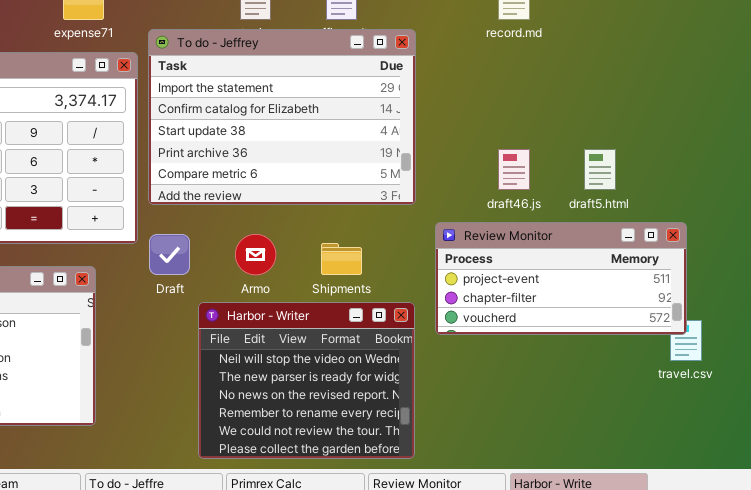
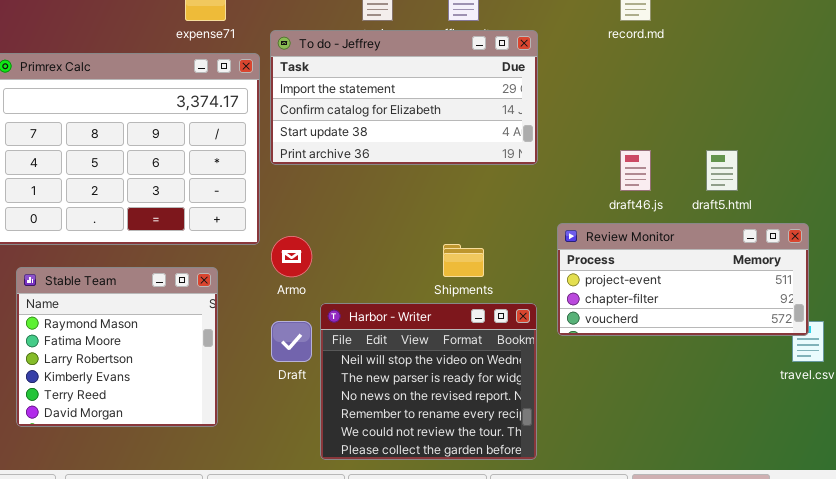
To do - Jeffrey: [148,29,416,205] -> [270,30,538,165], resized
Draft: [149,234,190,275] -> [271,321,312,362], moved
Armo: [235,234,276,275] -> [271,236,312,277], moved

